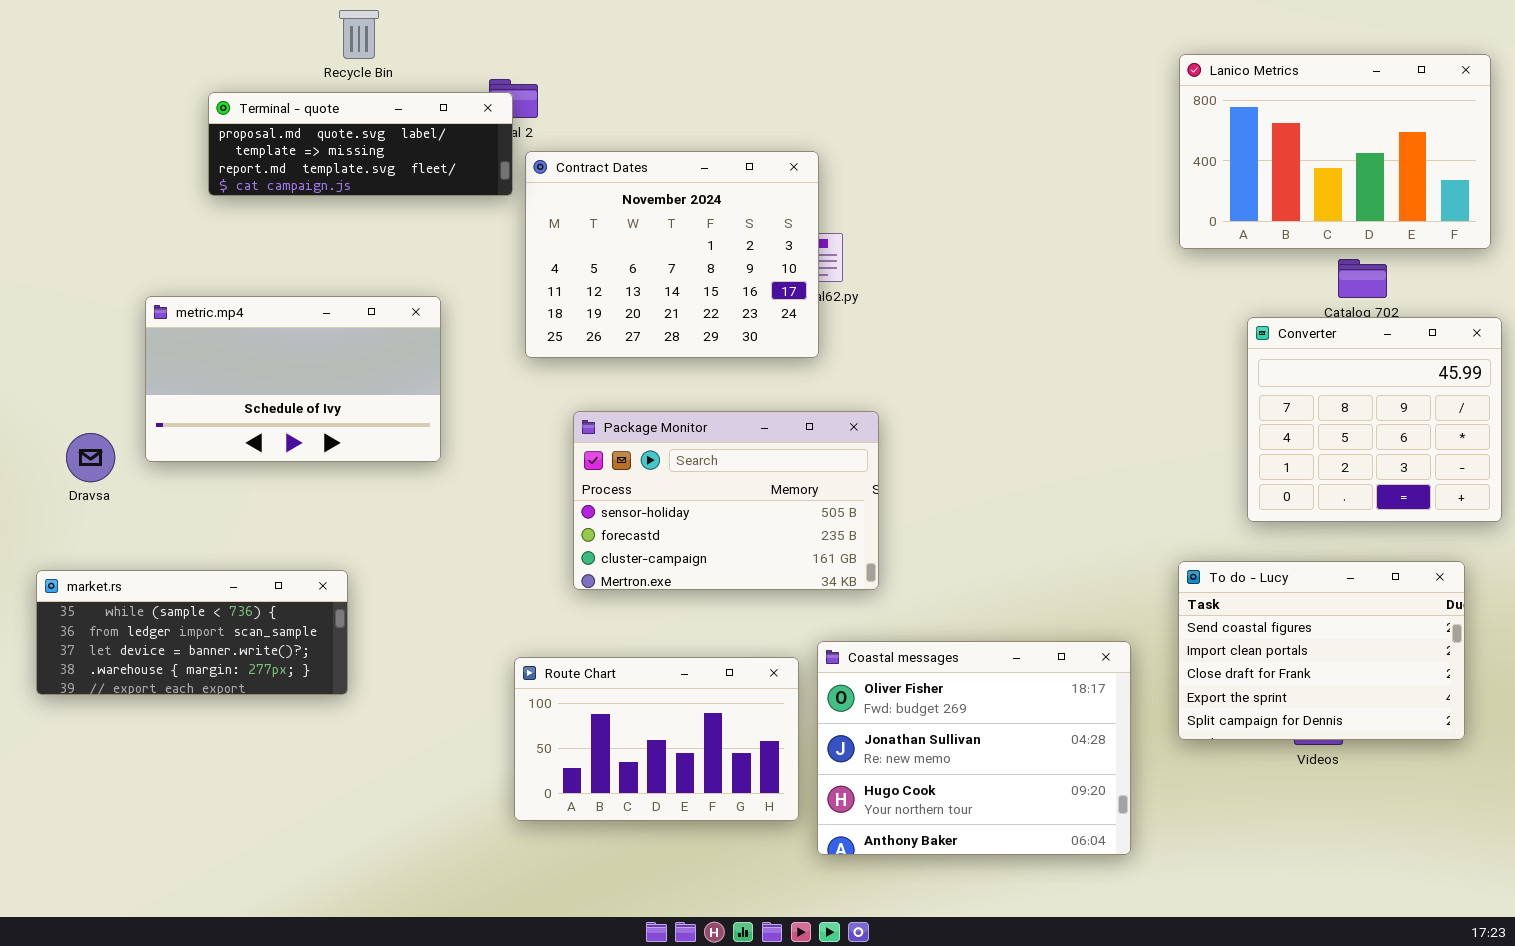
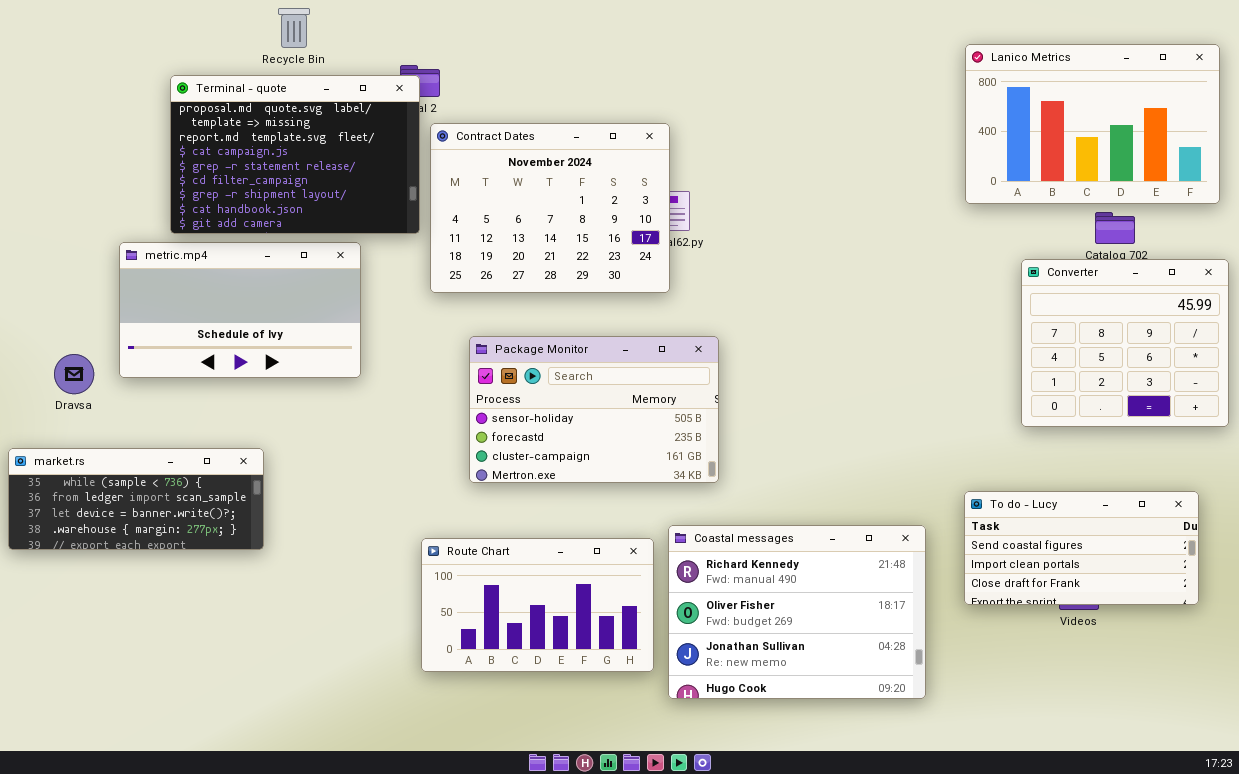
Terminal - quote: [208,92,513,196] -> [170,75,420,234], resized
To do - Lucy: [1178,561,1465,740] -> [964,491,1199,605], resized
market.rs: [36,570,348,695] -> [8,448,264,550], moved
Coastal messages: [817,641,1131,855] -> [668,525,926,699], scrolled up 1 row

